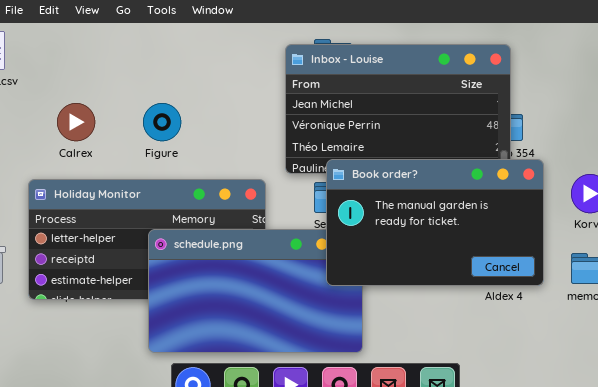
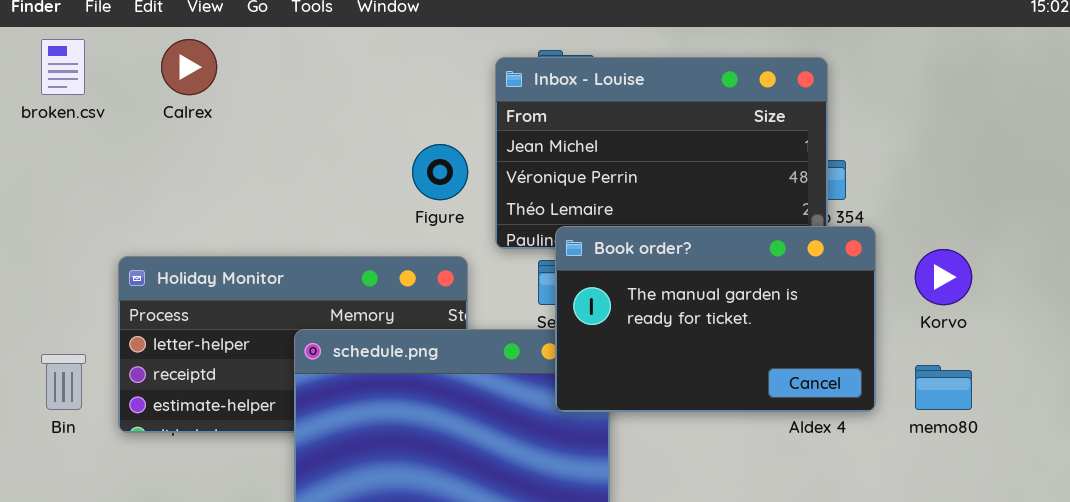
Calrex: [57,103,95,141] -> [161,39,217,95], moved
Figure: [143,103,181,141] -> [412,144,468,200], moved

